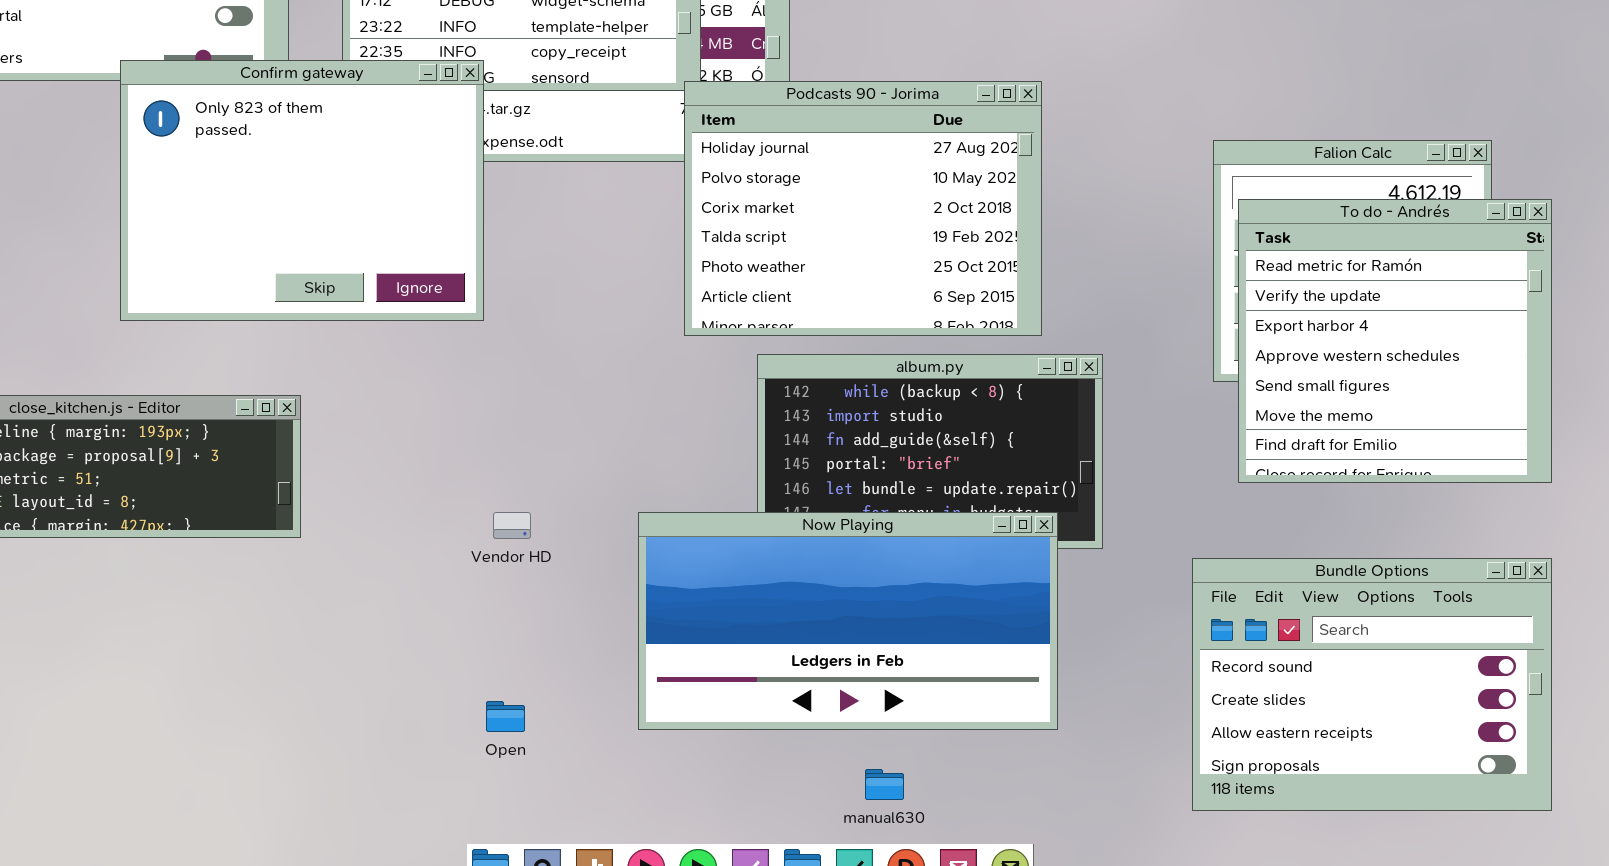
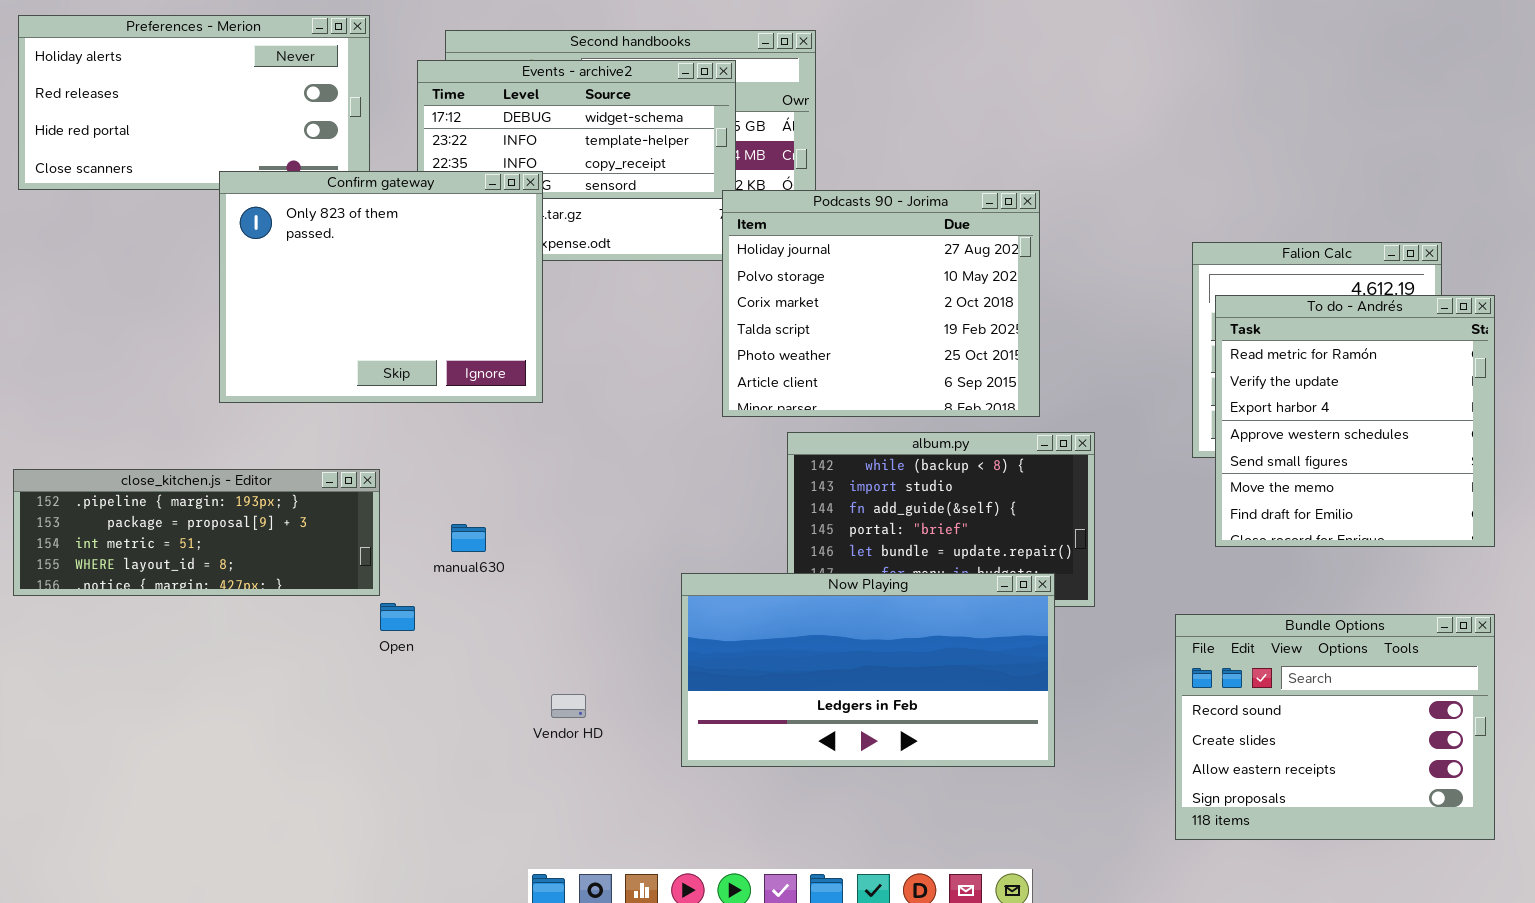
Vendor HD: [493,512,531,539] -> [551,694,586,718], moved
Open: [486,701,525,732] -> [380,603,415,631], moved
manual630: [865,769,904,800] -> [451,524,486,552], moved

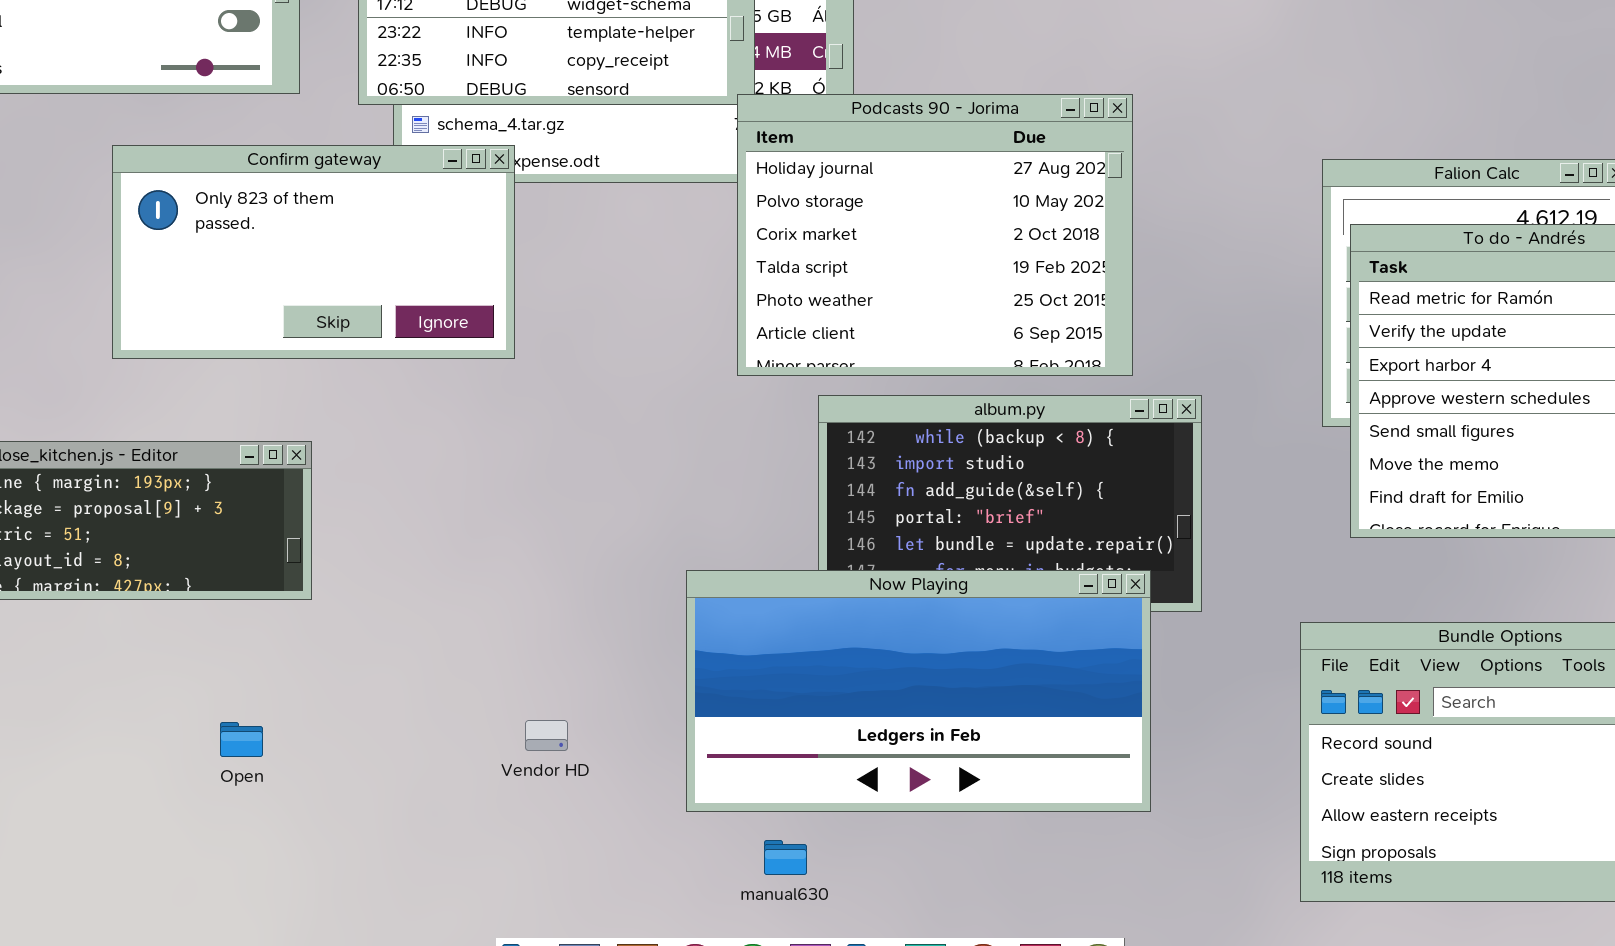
Confirm gateway: [219,171,543,403] -> [112,145,515,359], resized
manual630: [451,524,486,552] -> [764,840,807,875], moved
Open: [380,603,415,631] -> [220,722,263,757], moved

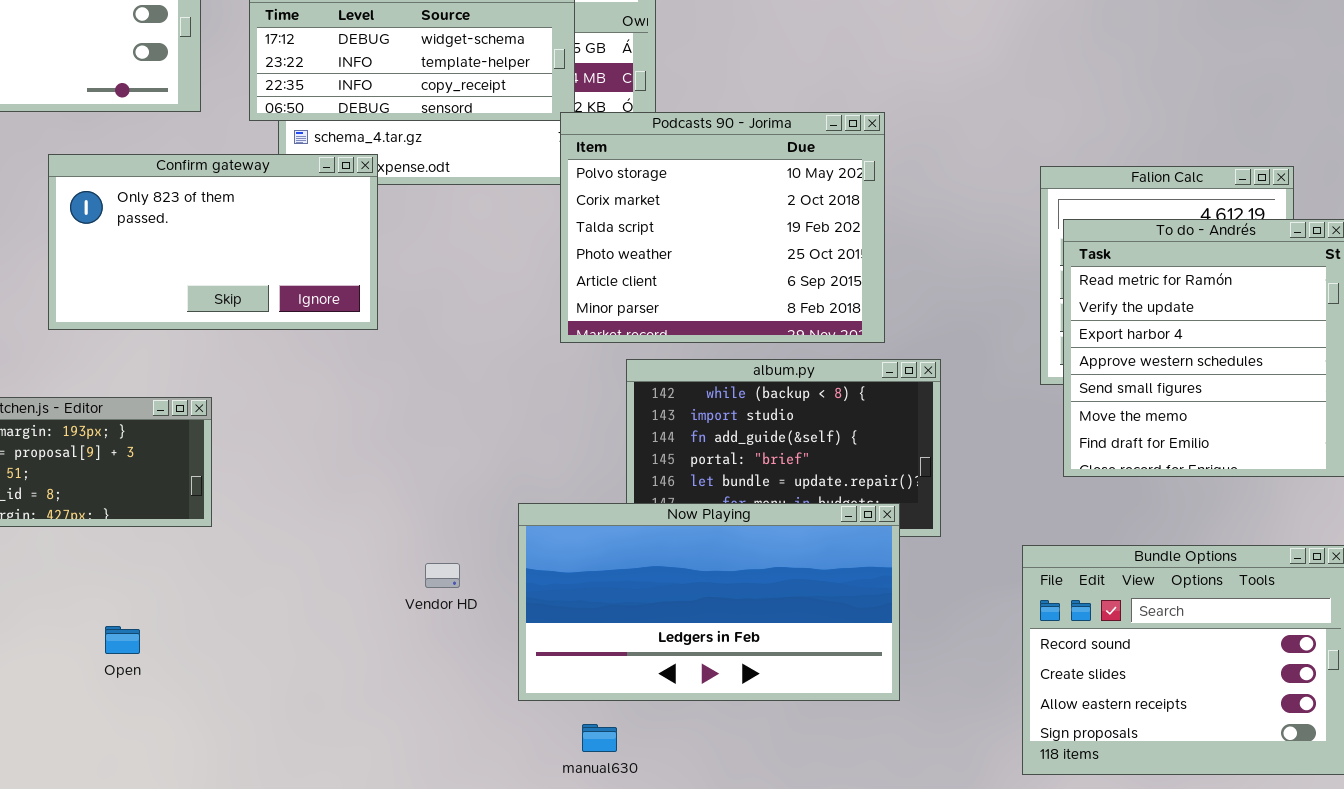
Podcasts 90 - Jorima: [737,94,1133,376] -> [560,112,885,343], scrolled down 1 row
Vendor HD: [525,720,568,751] -> [425,563,460,588], moved
Open: [220,722,263,757] -> [105,626,140,654], moved

